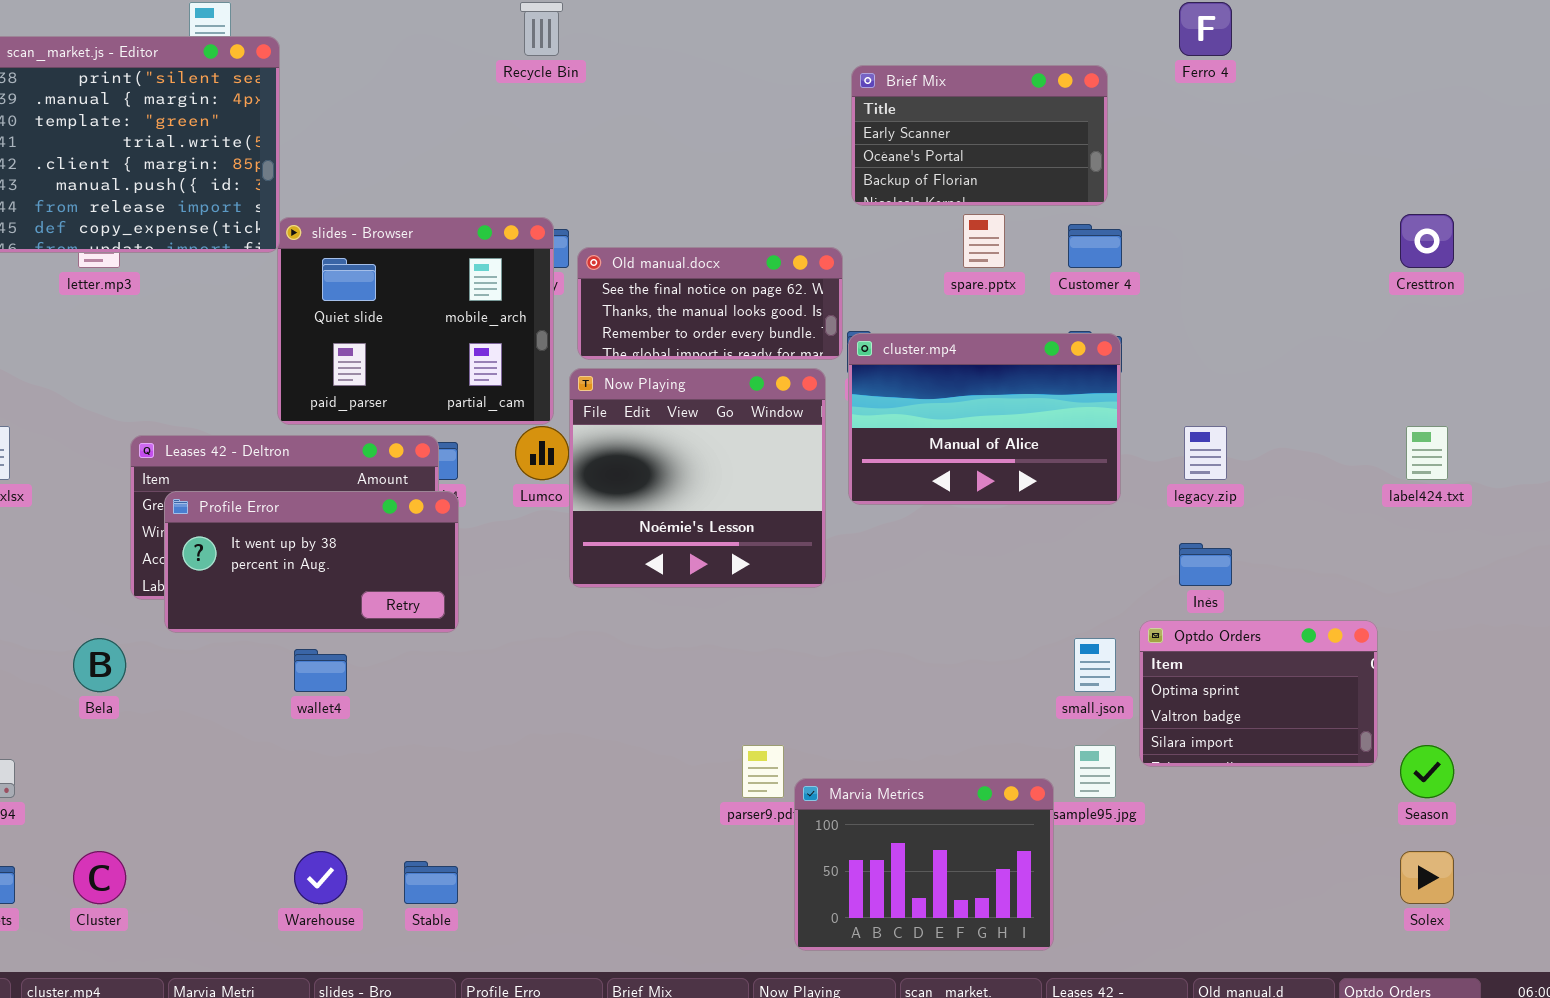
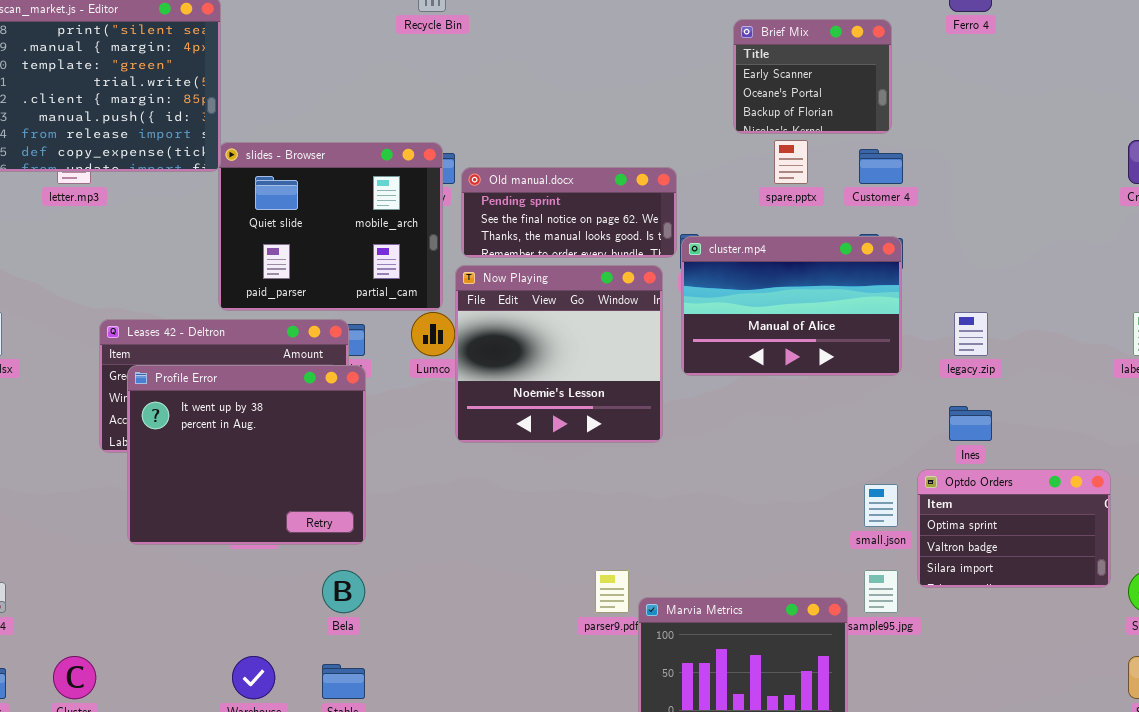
Brief Mix: [851,65,1108,206] -> [733,19,892,134], resized
Old manual.docx: [577,247,843,360] -> [461,167,677,258], scrolled up 1 row
Profile Error: [164,491,459,633] -> [127,365,366,545], resized
Bela: [73,638,126,692] -> [322,570,365,613], moved

